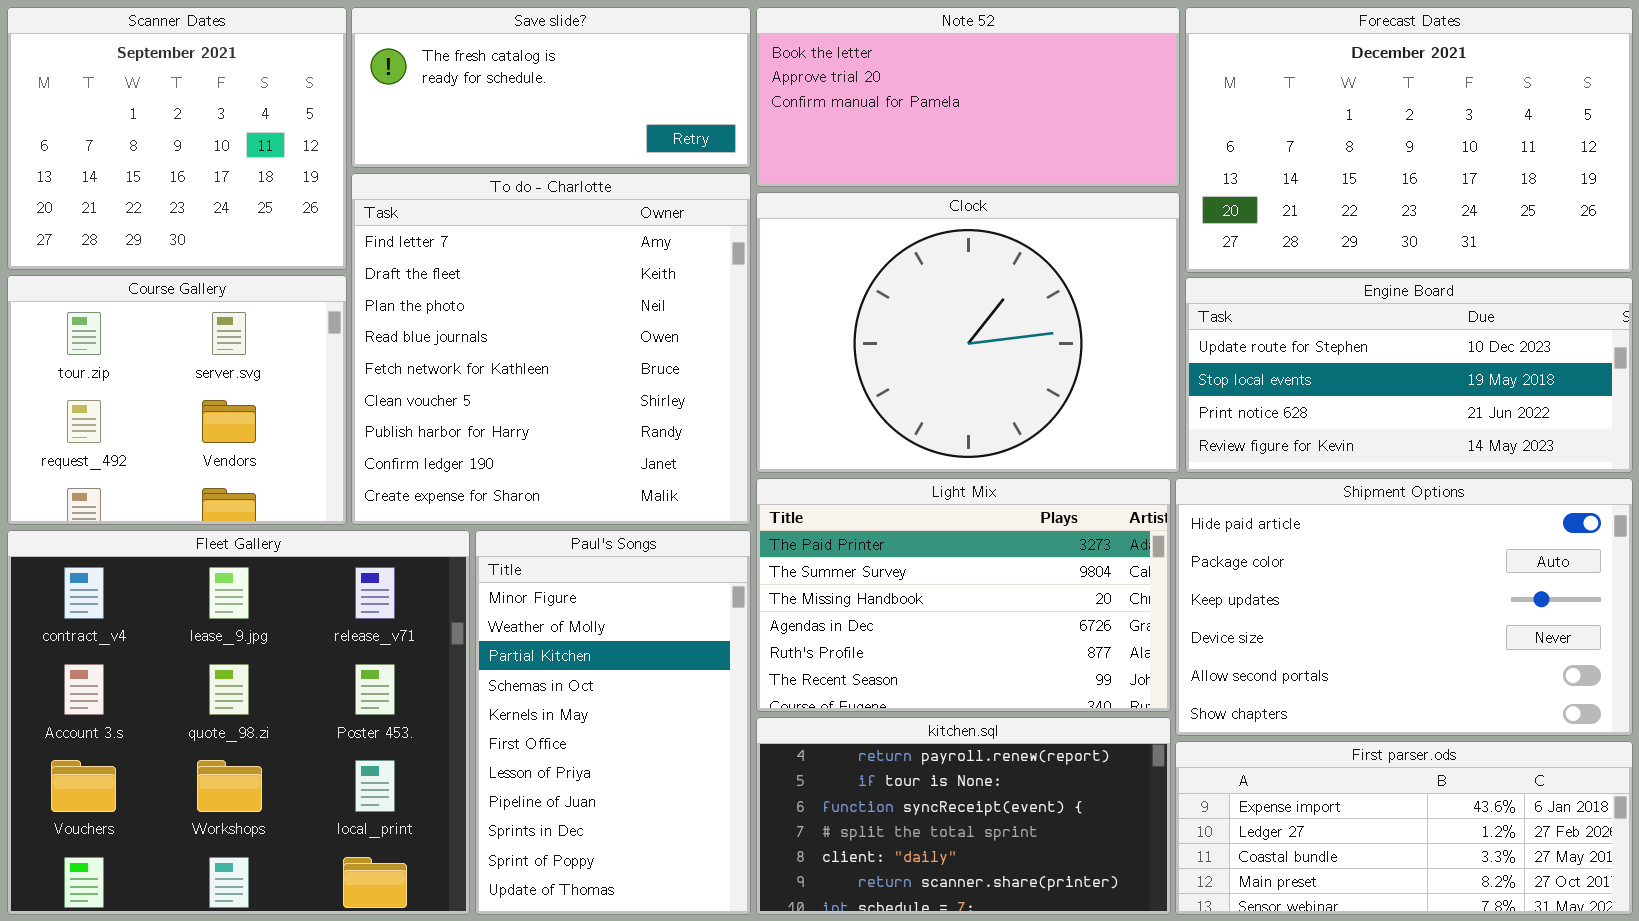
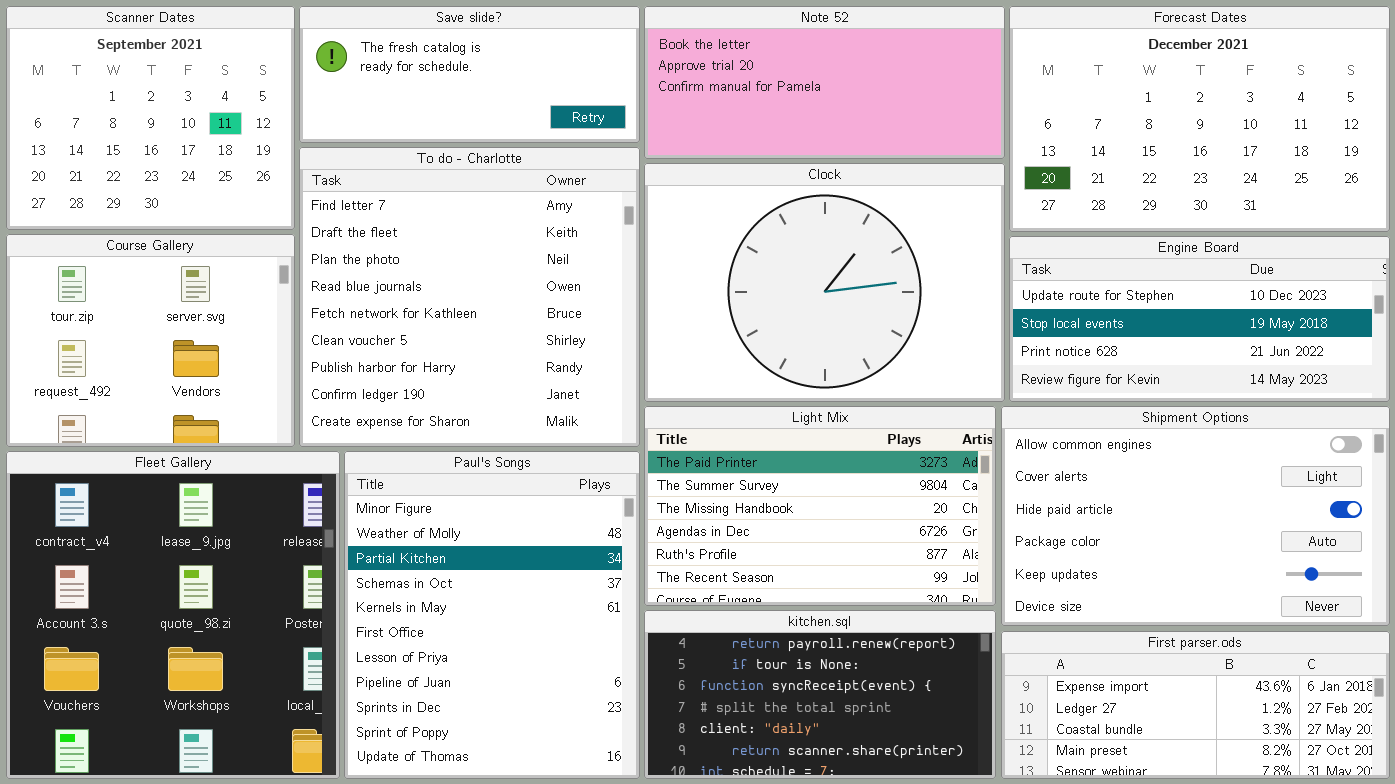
Shipment Options: [1175,478,1633,736] -> [1001,406,1390,626], scrolled up 2 rows
Fleet Gallery: [7,530,470,915] -> [6,451,340,779], resized
Paul's Songs: [475,530,751,915] -> [344,451,640,779], resized

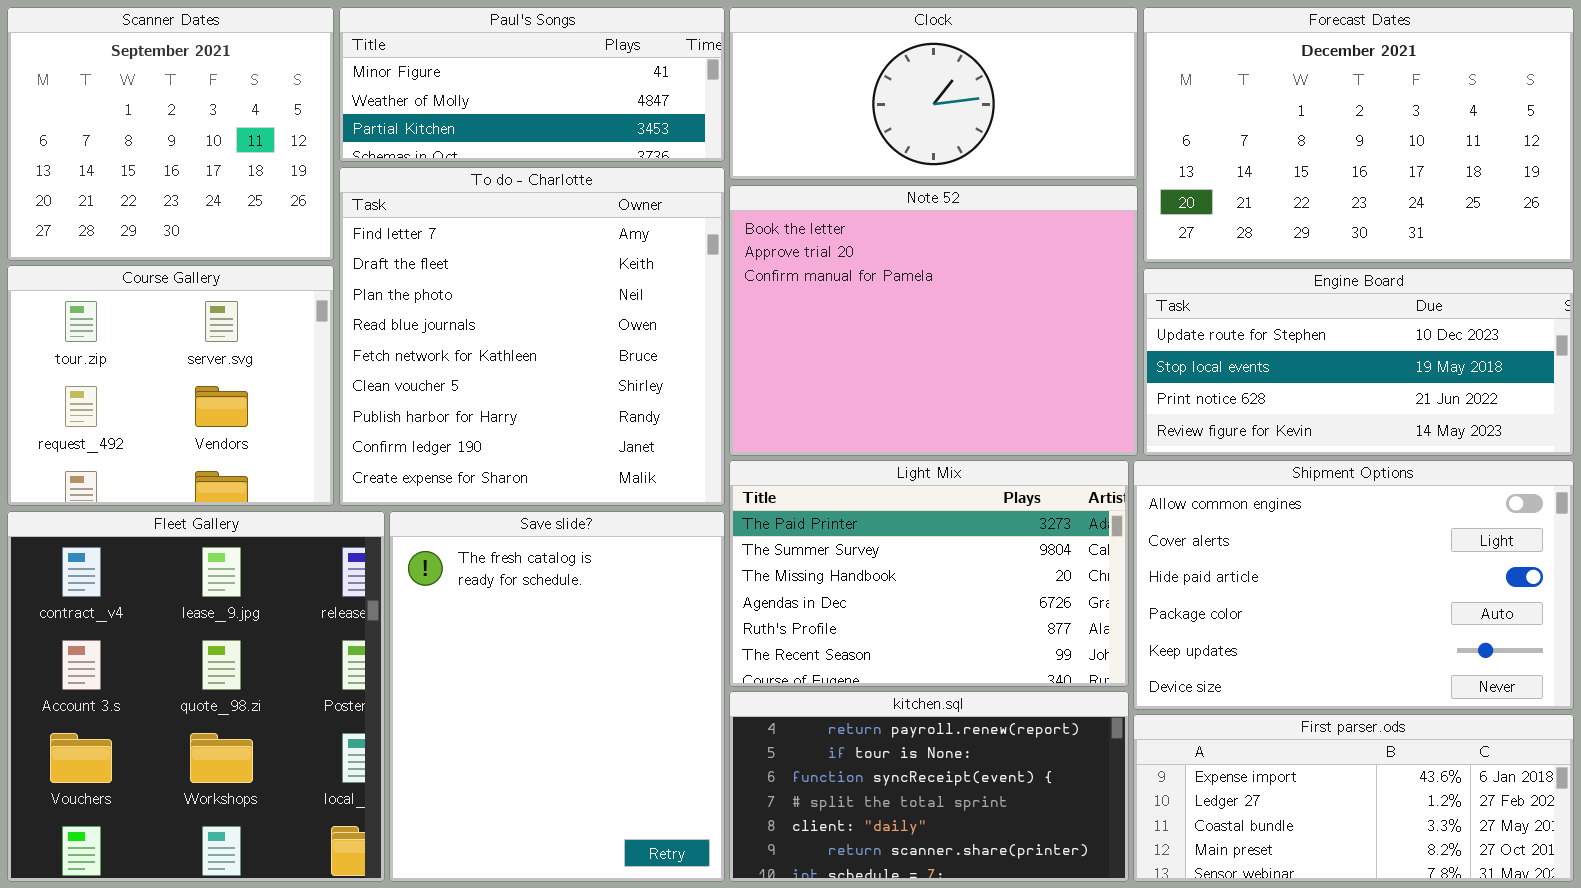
Save slide?: [299,6,640,143] -> [389,511,725,882], moved, resized
Note 52: [644,6,1005,159] -> [729,185,1138,456], moved, resized
Clock: [644,163,1005,402] -> [729,7,1138,180], moved, resized
Paul's Songs: [344,451,640,779] -> [339,7,725,162], moved, resized

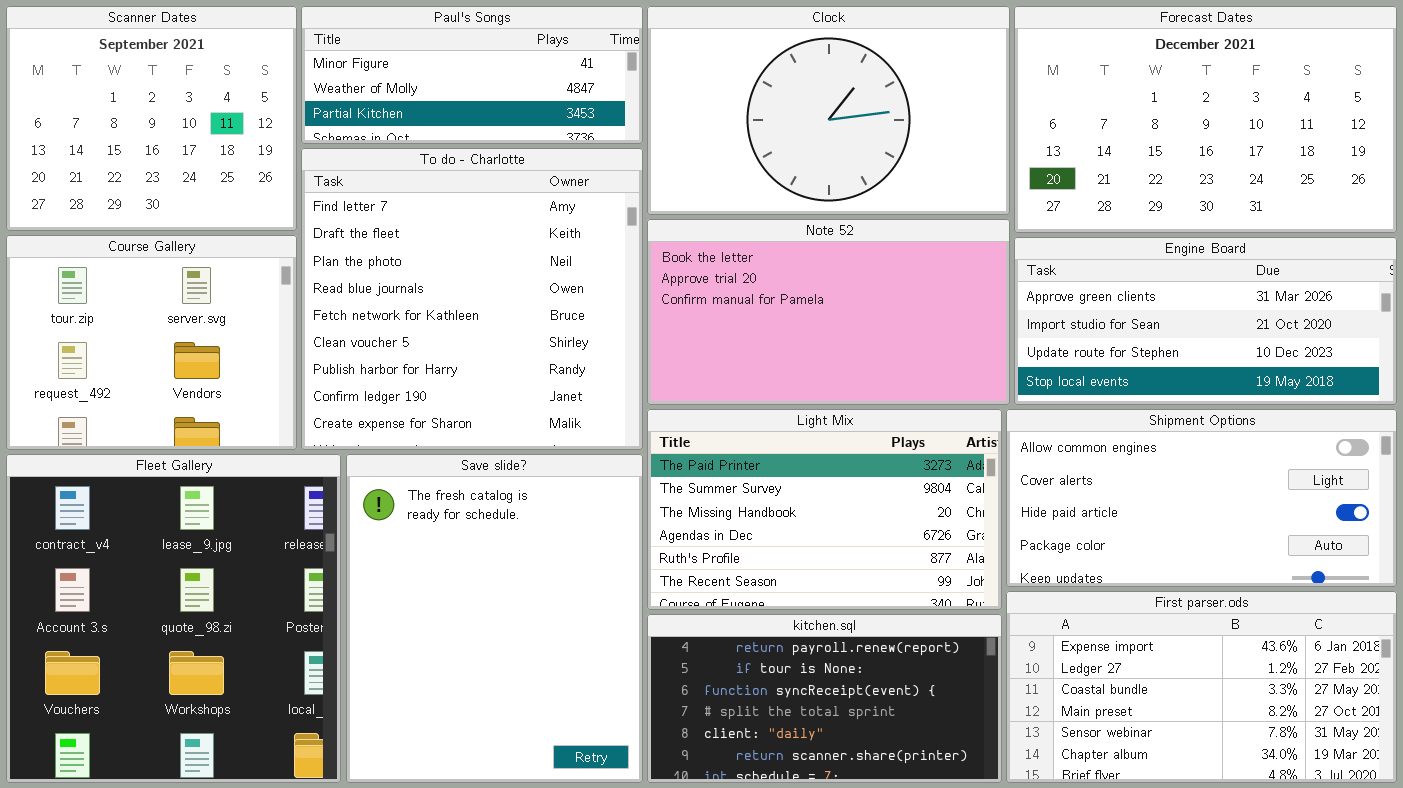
Clock: [729,7,1138,180] -> [647,6,1010,215], resized
Note 52: [729,185,1138,456] -> [647,219,1010,405], resized
Engine Board: [1143,268,1574,456] -> [1014,237,1397,405], scrolled up 2 rows
Shipment Options: [1133,460,1574,710] -> [1006,409,1397,587], resized
First parser.ods: [1133,714,1574,882] -> [1006,591,1397,783], resized

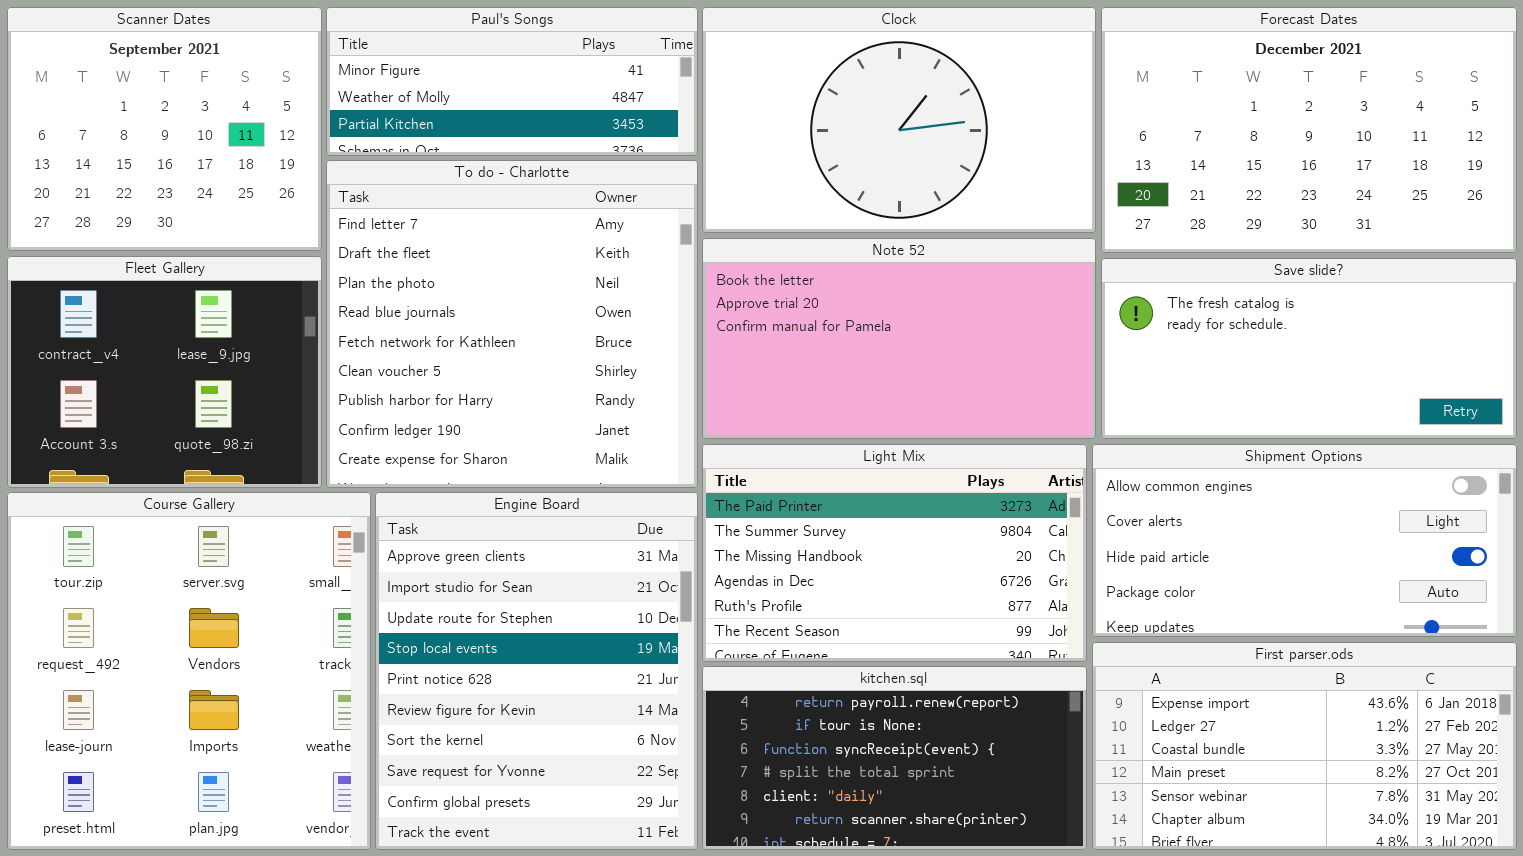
Course Gallery: [6,235,297,450] -> [7,492,371,850], moved, resized
Engine Board: [1014,237,1397,405] -> [375,492,698,850], moved, resized
Fleet Gallery: [6,454,341,783] -> [7,256,322,488], moved, resized
Save slide?: [346,454,643,783] -> [1101,258,1517,439], moved, resized

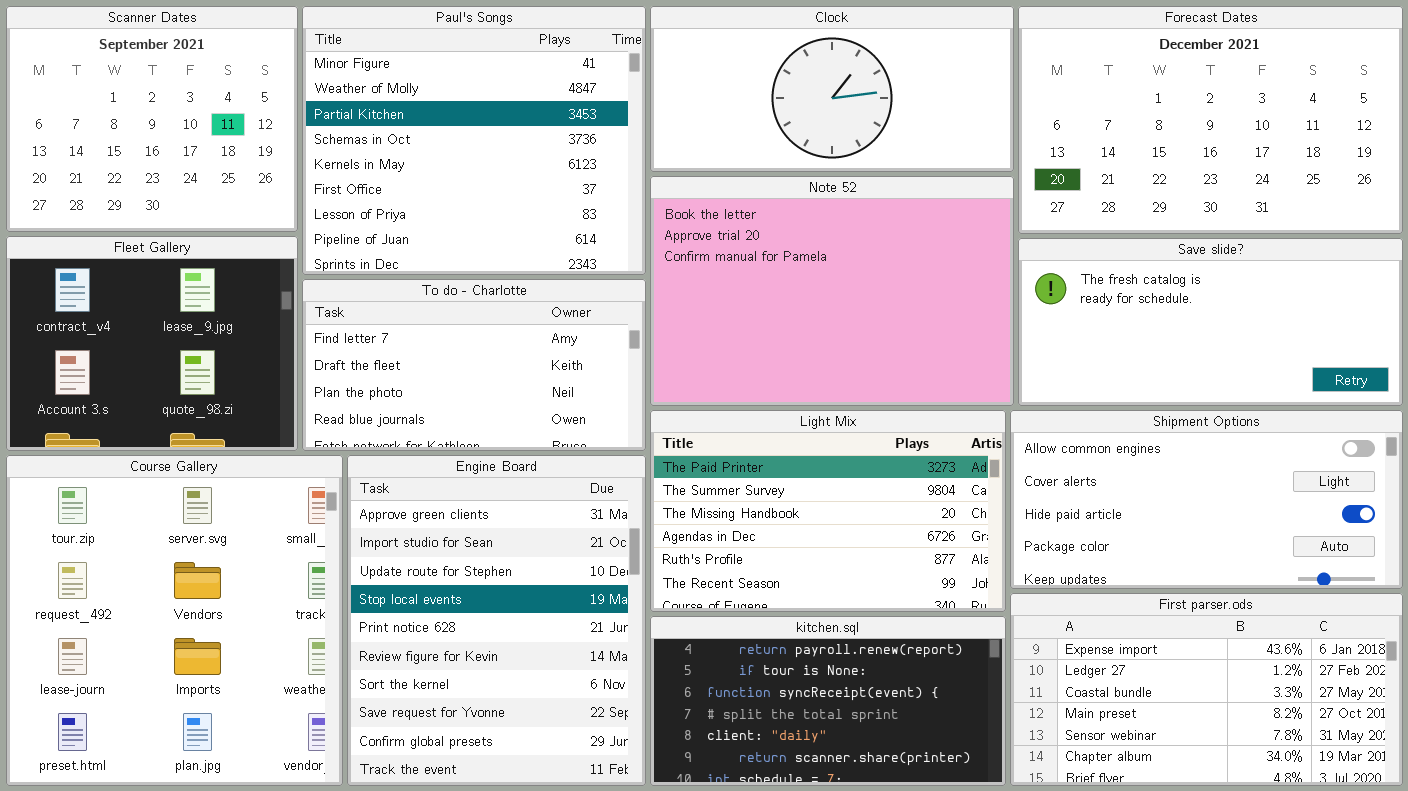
Paul's Songs: [326,7,698,156] -> [302,6,646,275], resized
Clock: [702,7,1096,233] -> [650,6,1014,172], resized
To do - Charlotte: [326,160,698,488] -> [302,279,646,451], resized
Note 52: [702,238,1096,439] -> [650,176,1014,406], resized

